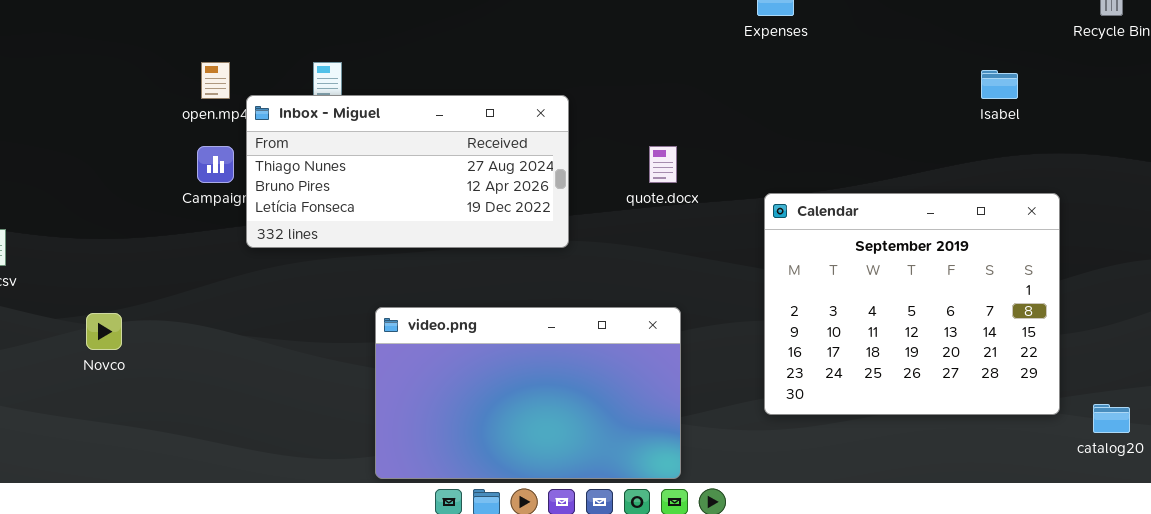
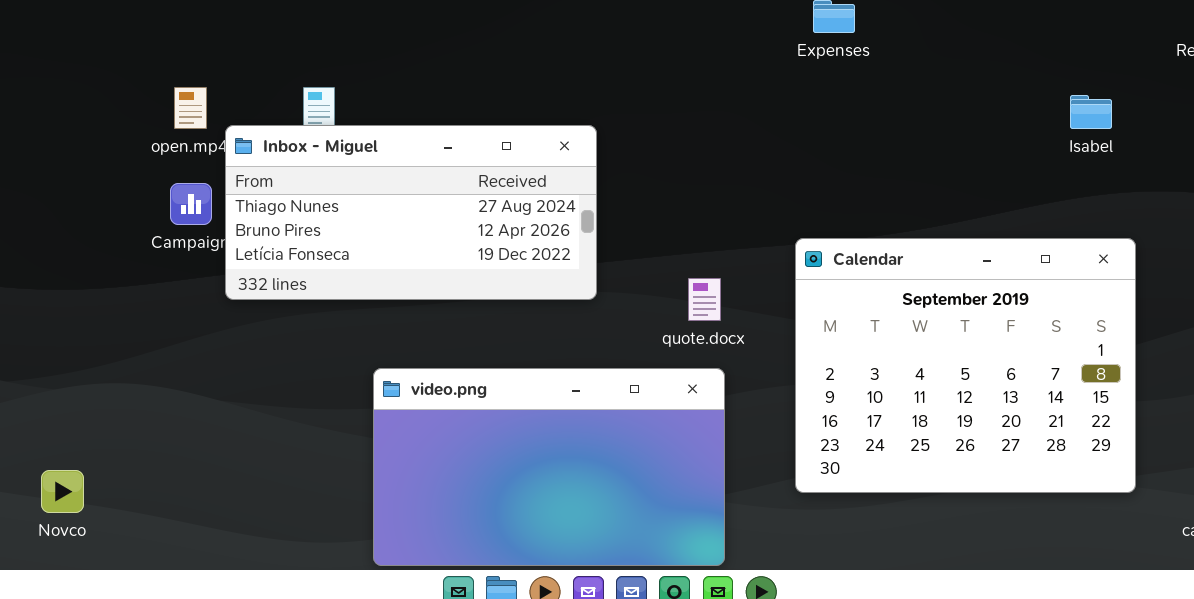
quote.docx: [649,146,677,183] -> [688,278,721,321], moved
Calendar: [764,193,1060,415] -> [795,238,1136,493], moved
Novco: [86,313,122,350] -> [41,470,84,513], moved

